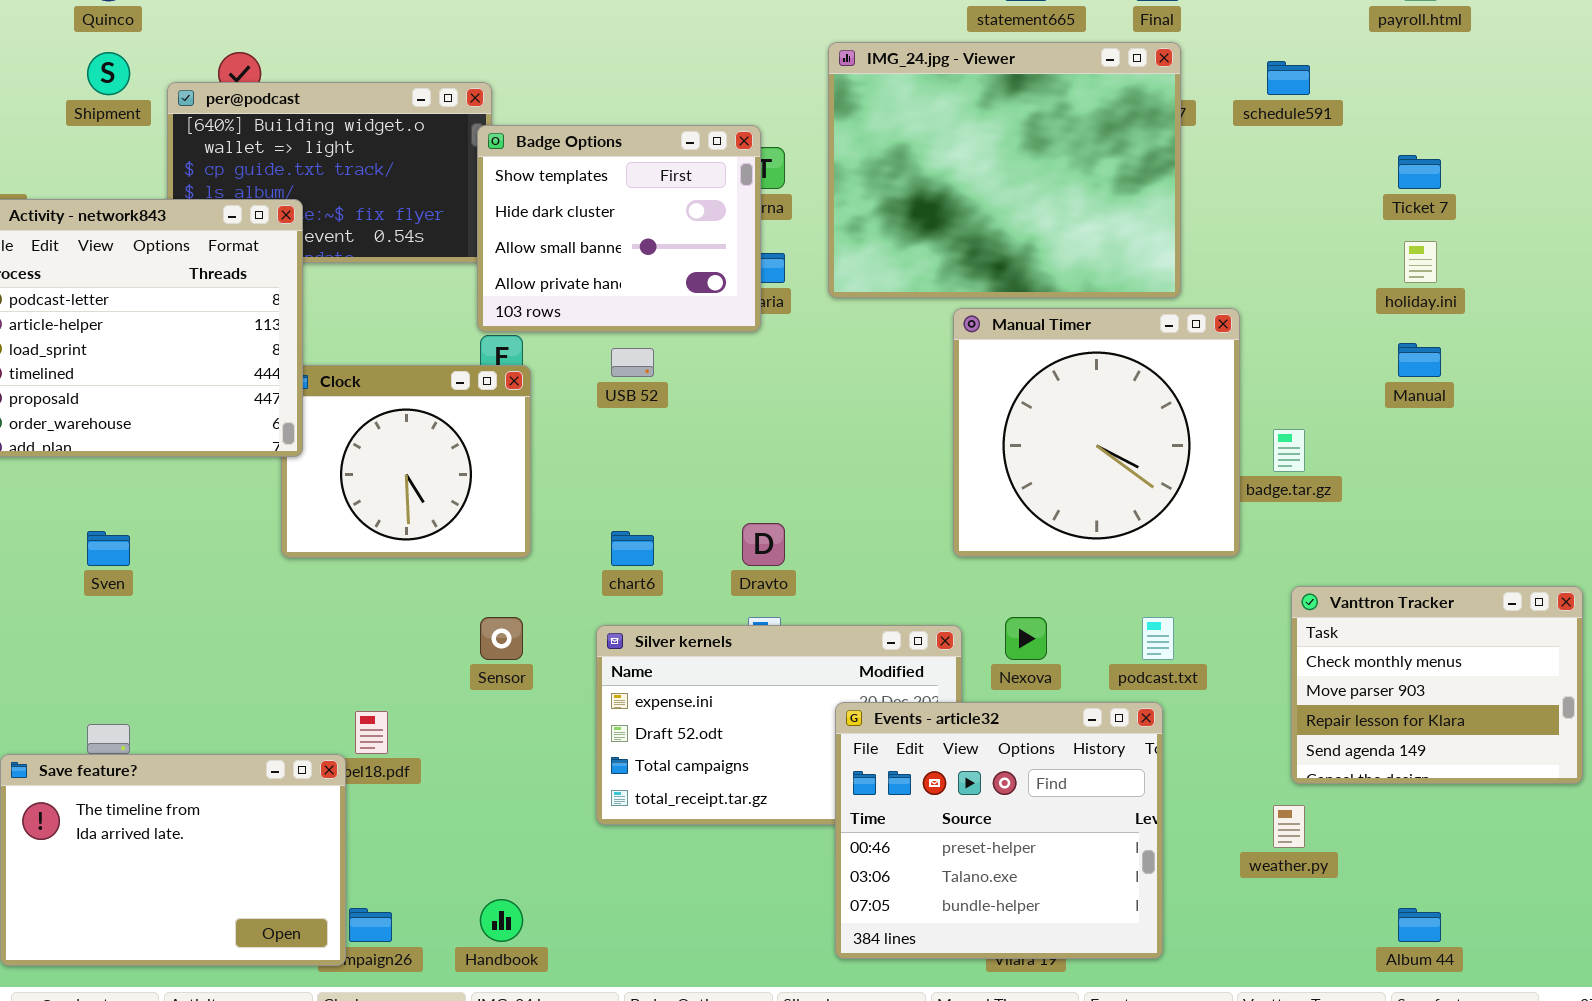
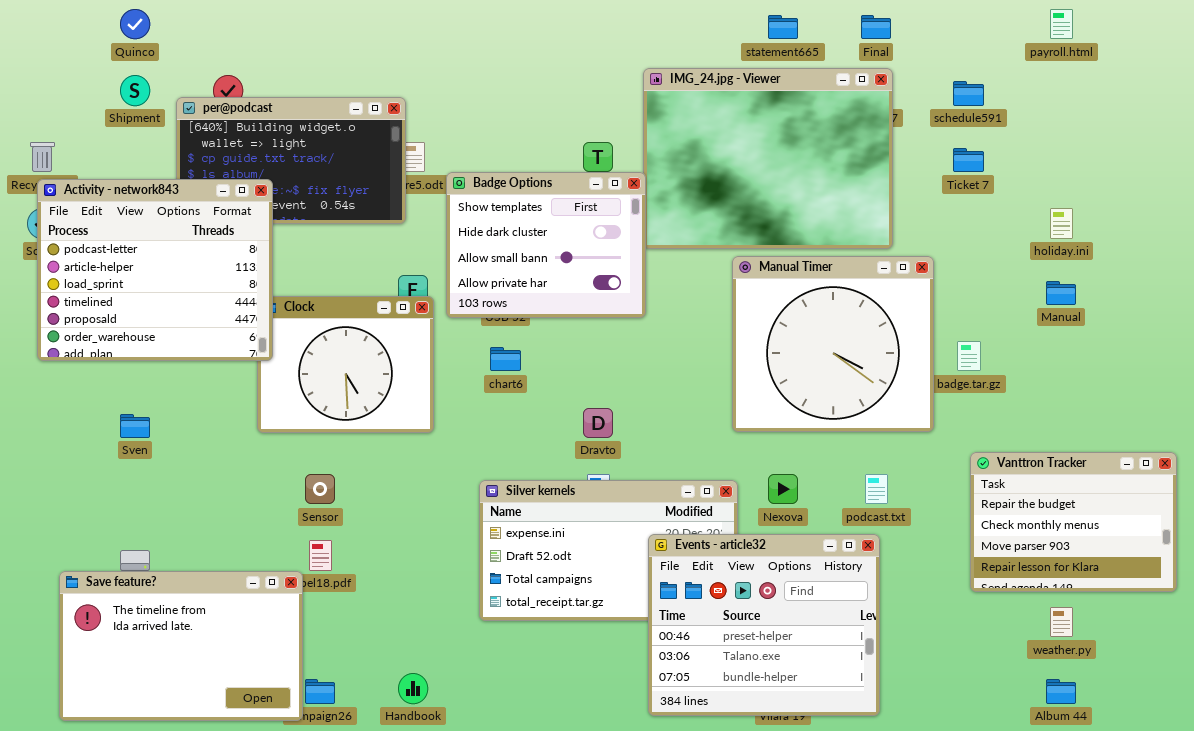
Badge Options: [477,125,761,332] -> [446,172,646,318], moved
Ticket 7: [1398,155,1441,189] -> [953,148,984,172], moved
chart6: [611,531,654,566] -> [490,347,521,371], moved
Vanttron Tracker: [1291,586,1583,784] -> [970,452,1177,592], scrolled up 1 row
Sensor: [480,617,523,660] -> [305,474,335,504], moved
weather.py: [1273,805,1305,848] -> [1050,607,1073,637], moved

